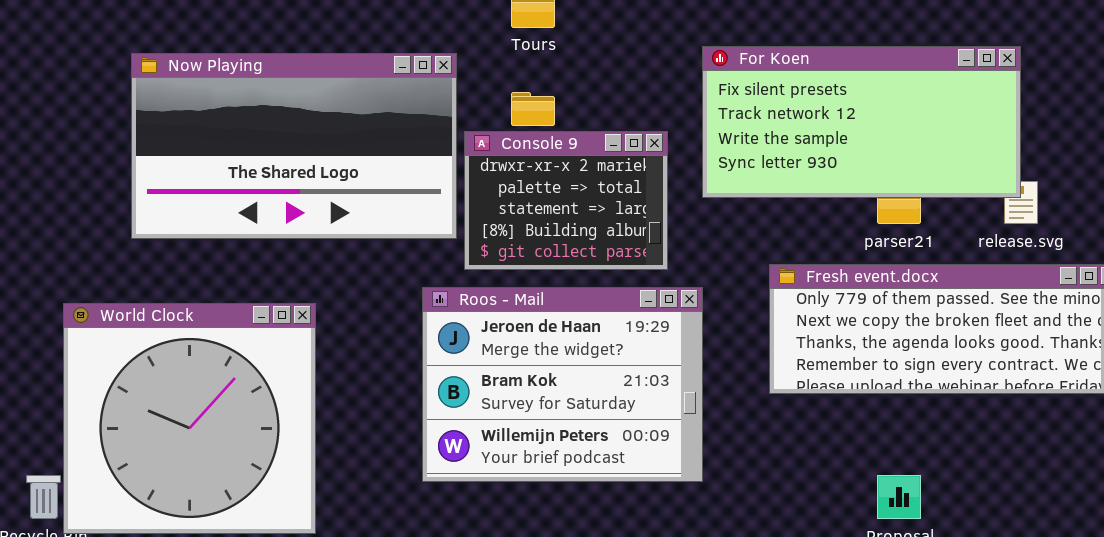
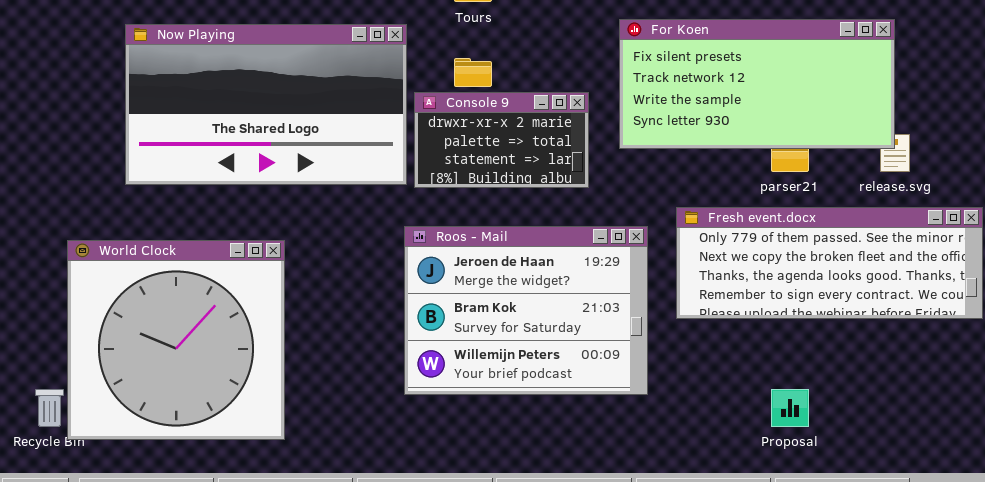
Console 9: [464,131,668,270] -> [414,92,589,188], resized
Roos - Mail: [422,287,703,482] -> [404,226,648,395], moved

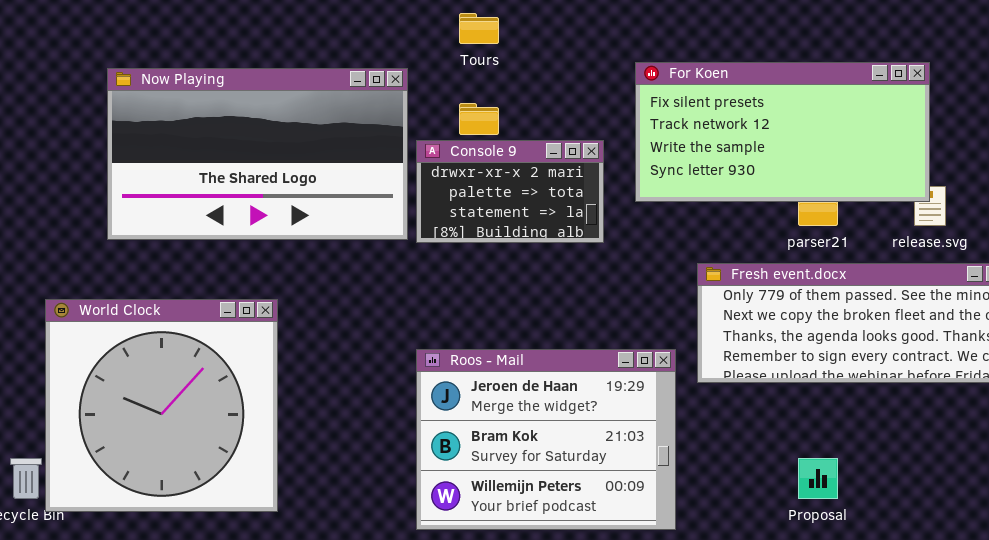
Roos - Mail: [404,226,648,395] -> [416,349,676,530], moved

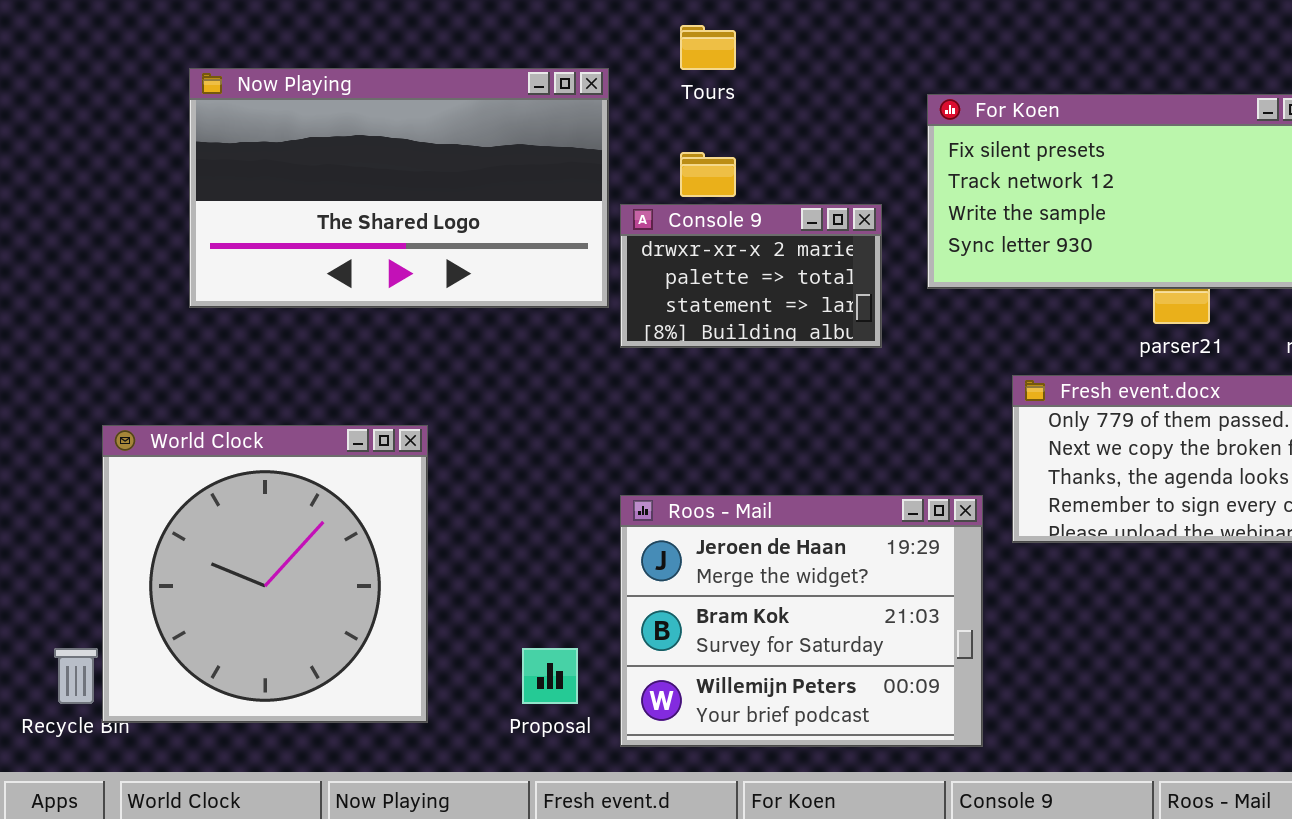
Now Playing: [107,68,408,240] -> [189,68,609,308], moved
Proposal: [798,458,838,499] -> [522,648,578,704], moved

